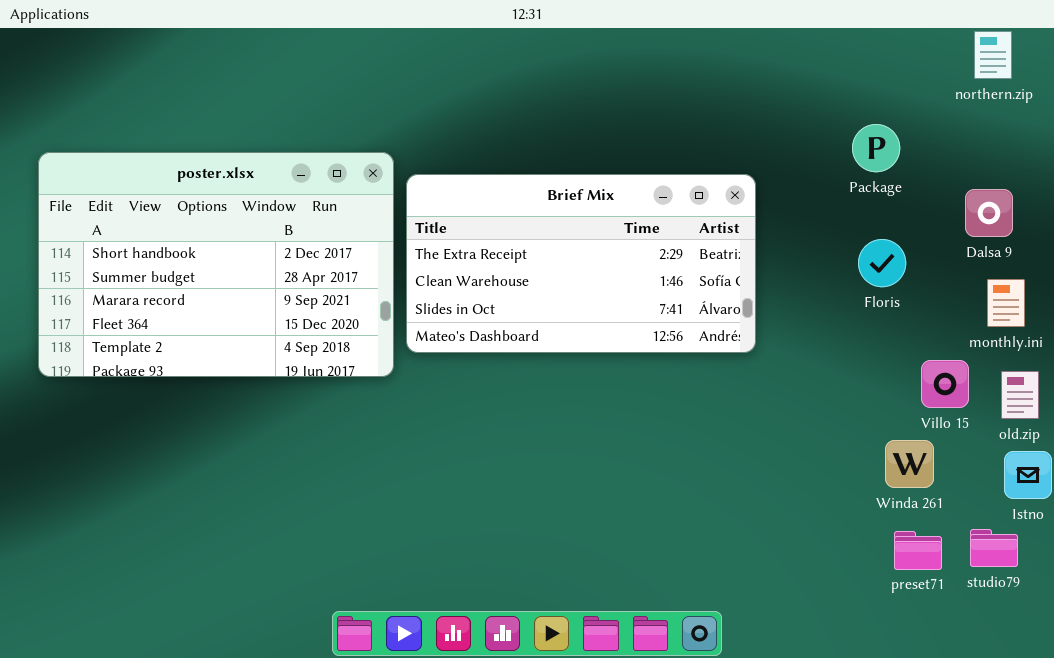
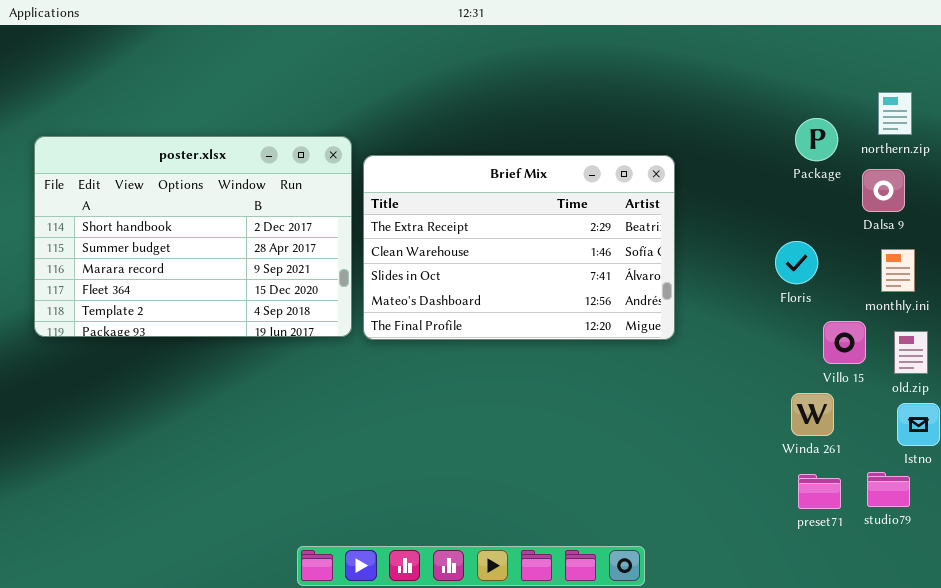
northern.zip: [974,31,1012,79] -> [878,92,912,135], moved
Package: [852,124,900,172] -> [795,118,838,161], moved
Brief Mix: [406,174,756,353] -> [363,155,675,340], resized
Floris: [858,239,906,287] -> [775,241,818,284], moved

